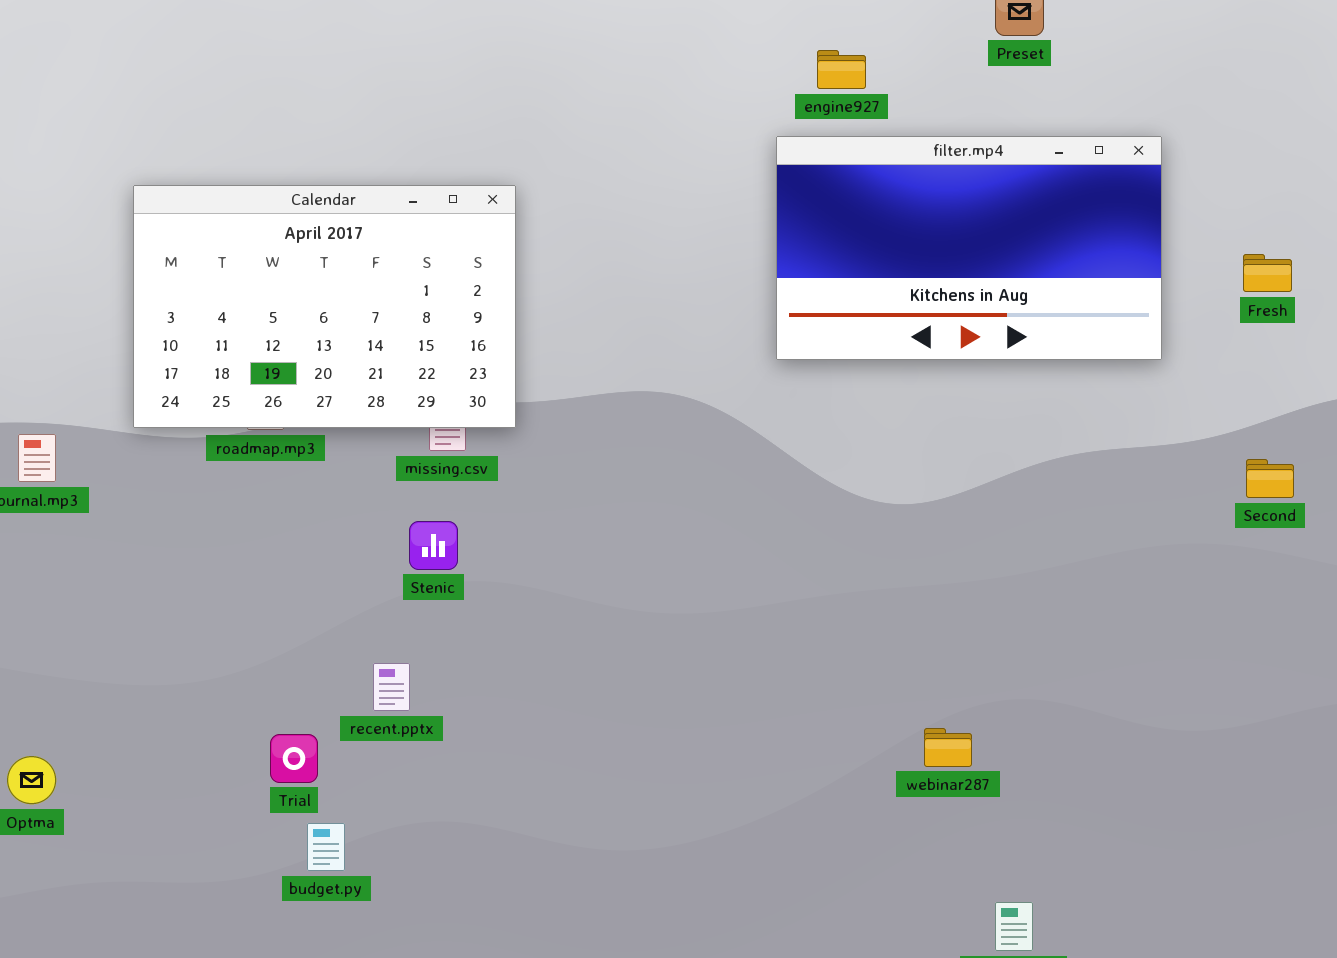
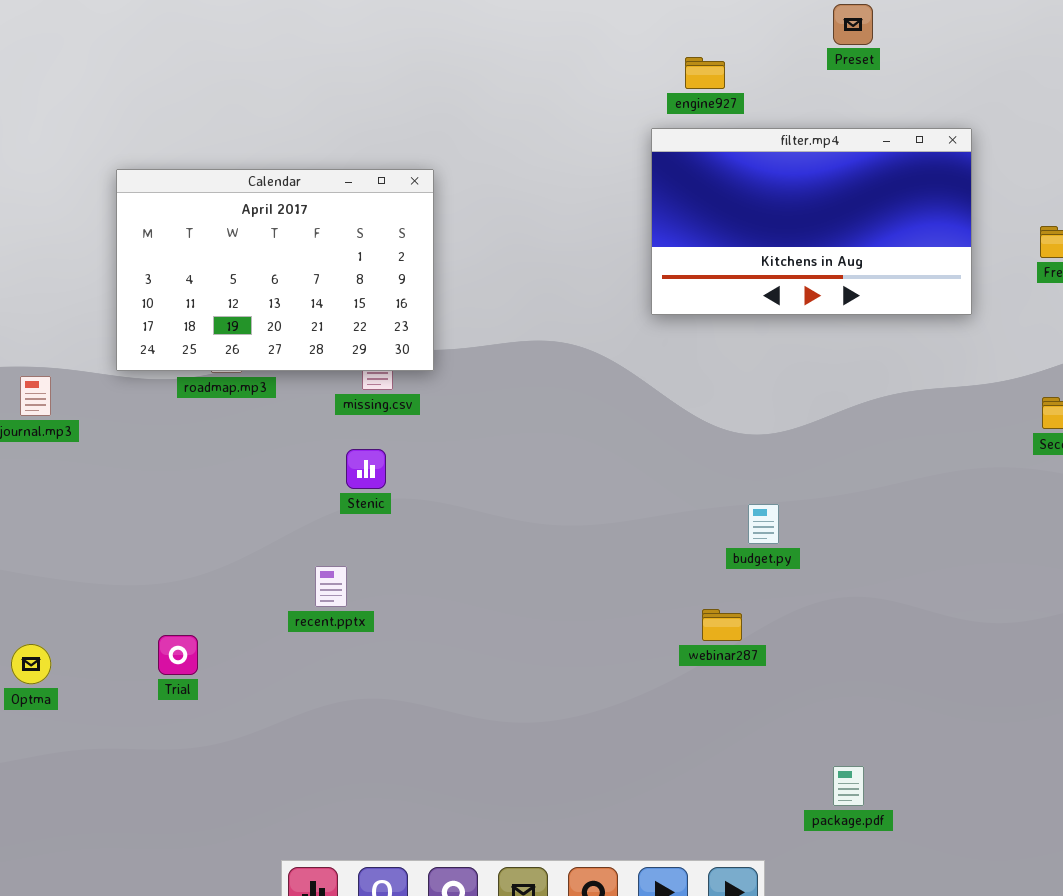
webinar287: [924,728,972,767] -> [702,609,742,641], moved
Trial: [270,734,318,783] -> [158,635,198,675], moved
budget.py: [307,823,345,871] -> [748,504,779,544], moved

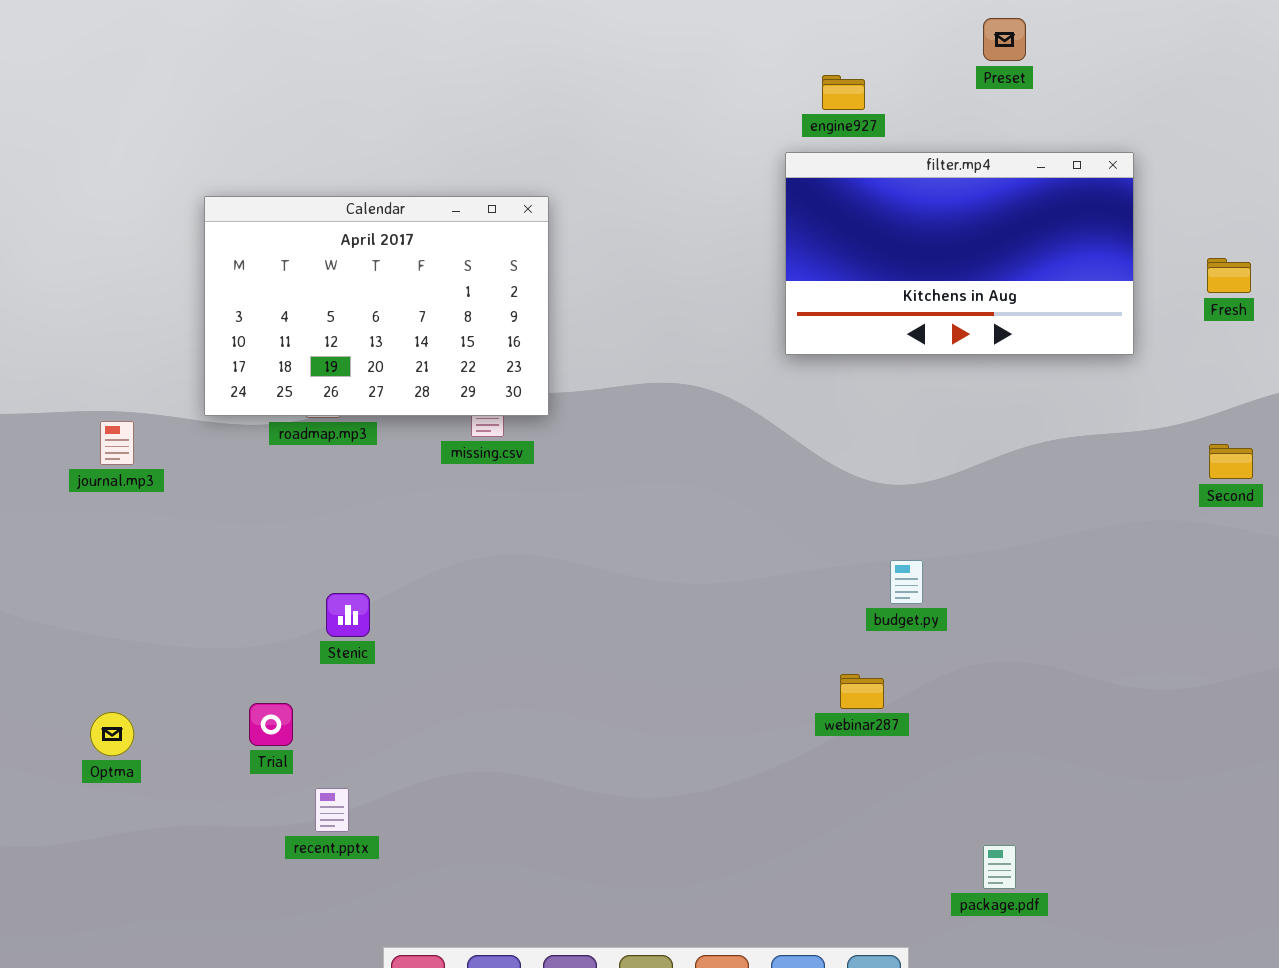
Stenic: [346,449,386,489] -> [326,593,370,637], moved
recent.pptx: [315,566,347,607] -> [315,788,349,832], moved

